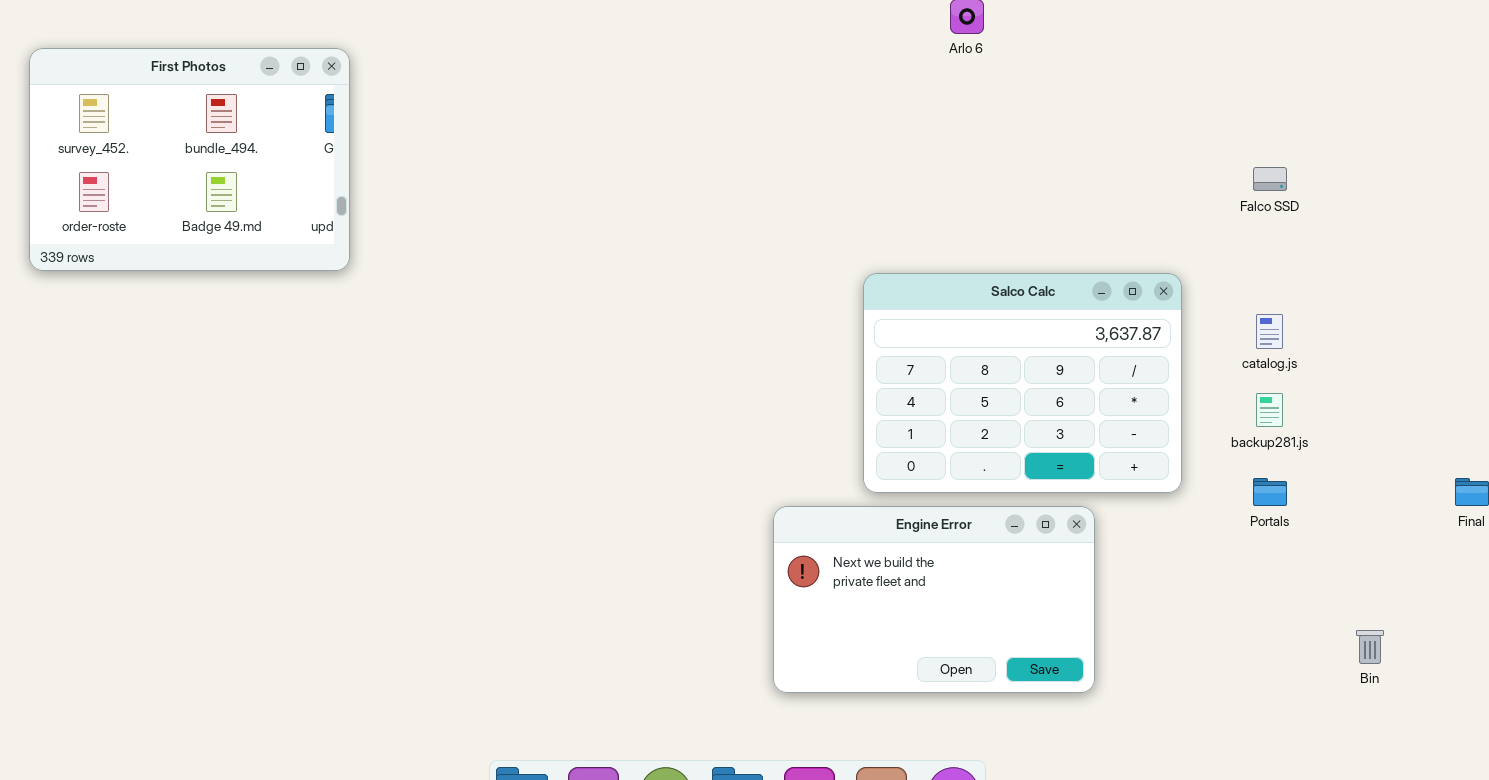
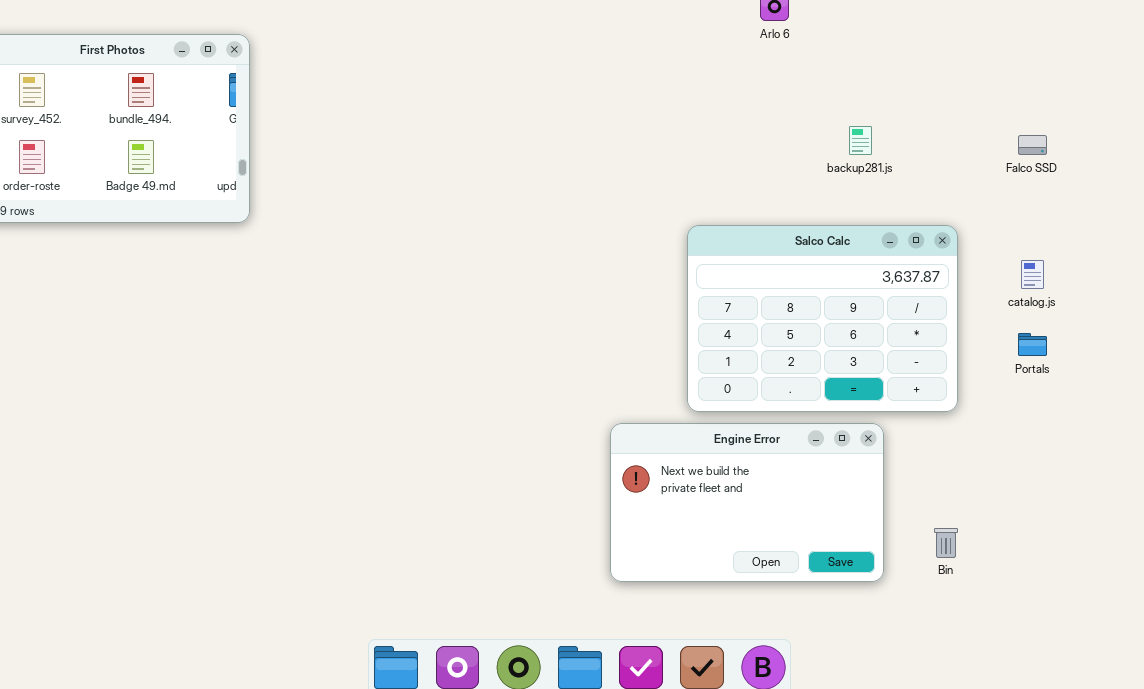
backup281.js: [1256,393,1283,427] -> [849,126,872,155], moved
Portals: [1253,478,1287,506] -> [1018,333,1047,356], moved
Bin: [1356,630,1384,664] -> [934,528,958,558], moved

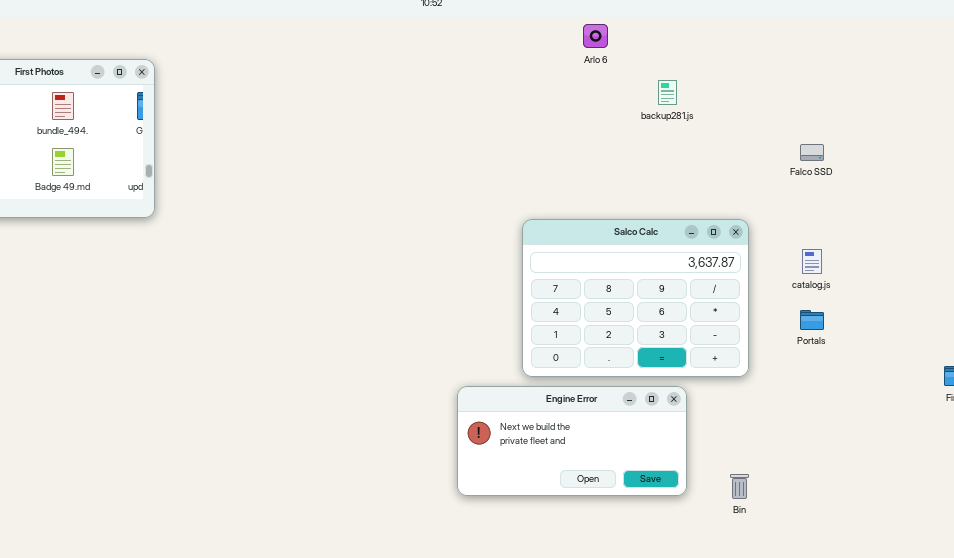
backup281.js: [849,126,872,155] -> [658,80,677,105], moved
Engine Error: [610,423,884,582] -> [457,386,687,496], resized

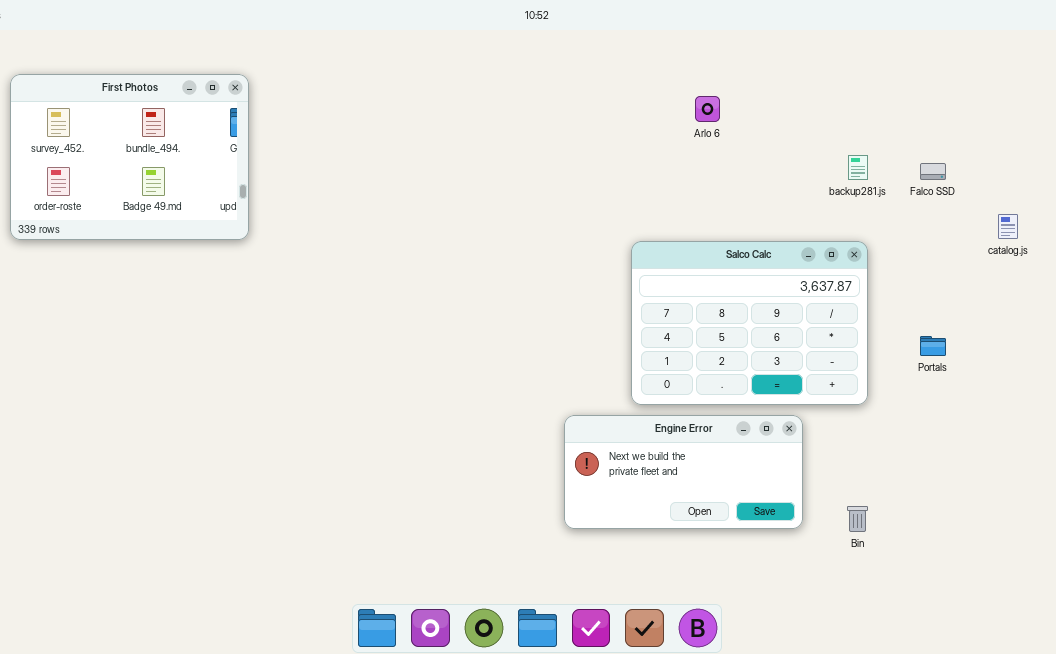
Arlo 6: [583,24,608,48] -> [695,96,720,122], moved
backup281.js: [658,80,677,105] -> [848,155,868,180], moved
catalog.js: [802,249,822,274] -> [998,214,1018,239], moved

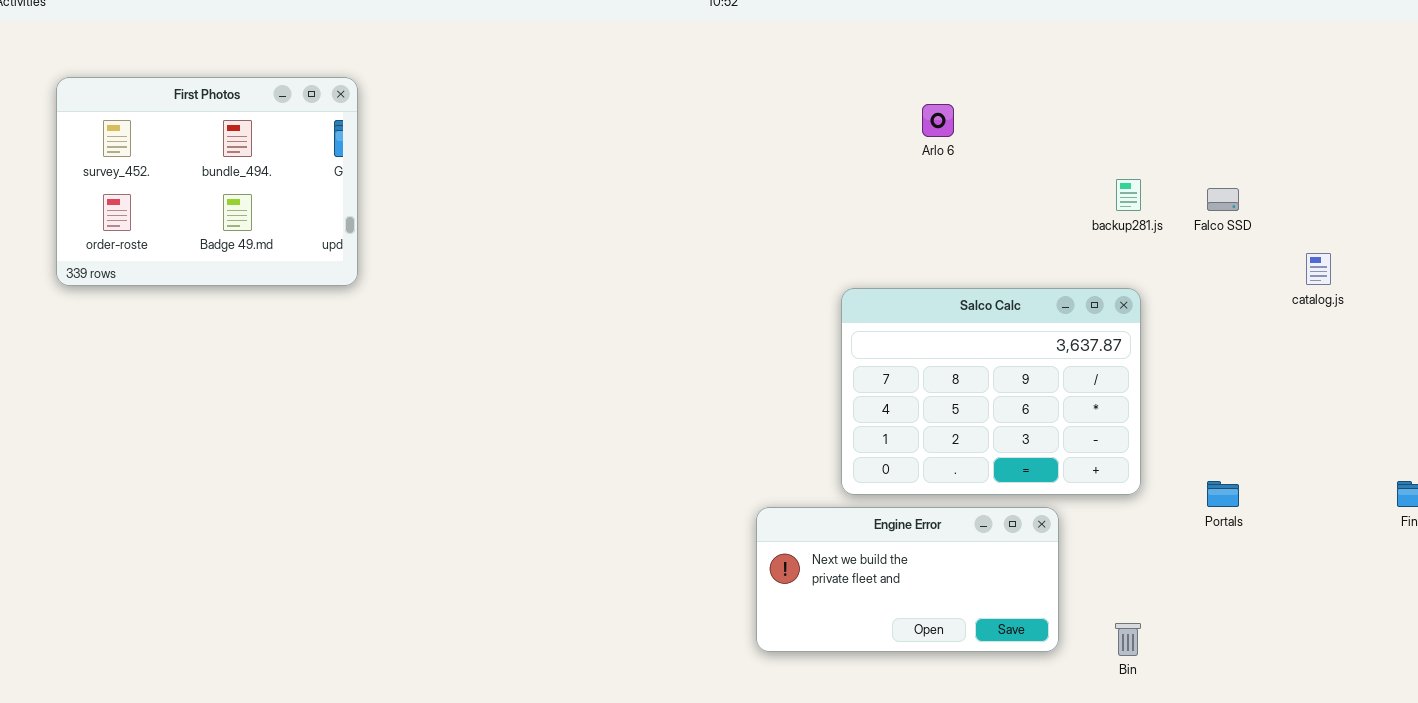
Portals: [920,336,946,356] -> [1207,481,1239,507], moved

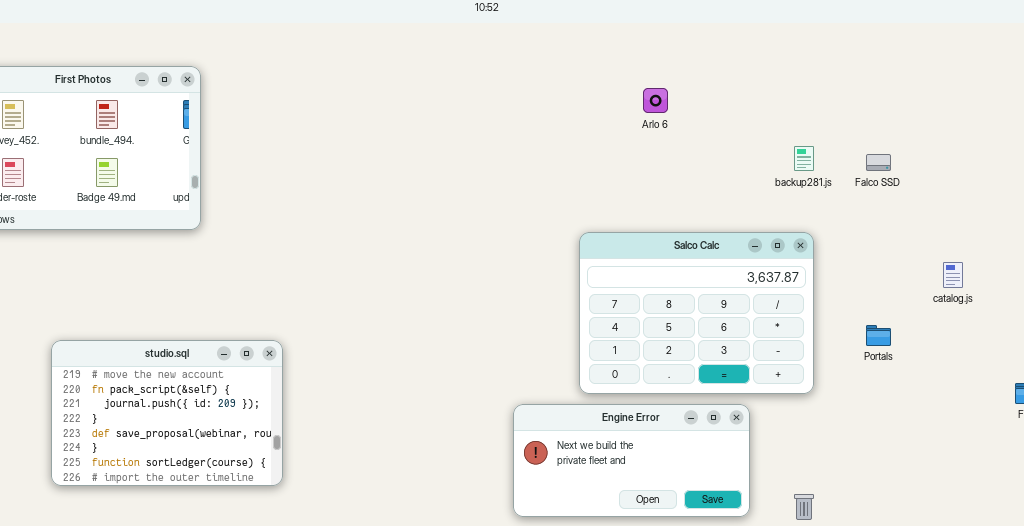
catalog.js: [1306,253,1331,285] -> [943,262,963,288], moved
studio.sql: none -> [51,340,283,486], opened
Portals: [1207,481,1239,507] -> [866,325,891,346], moved

